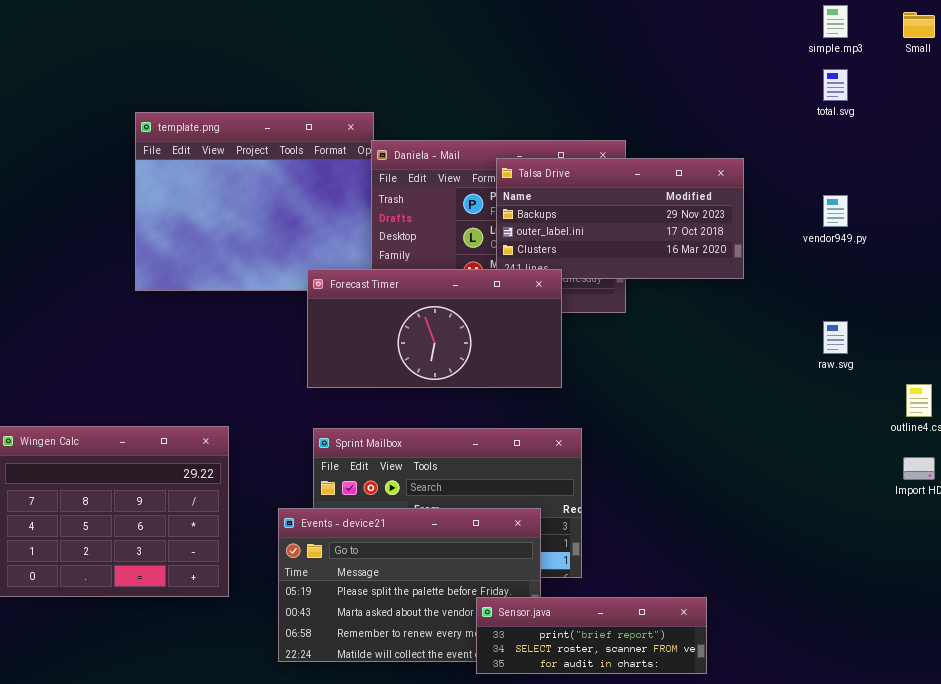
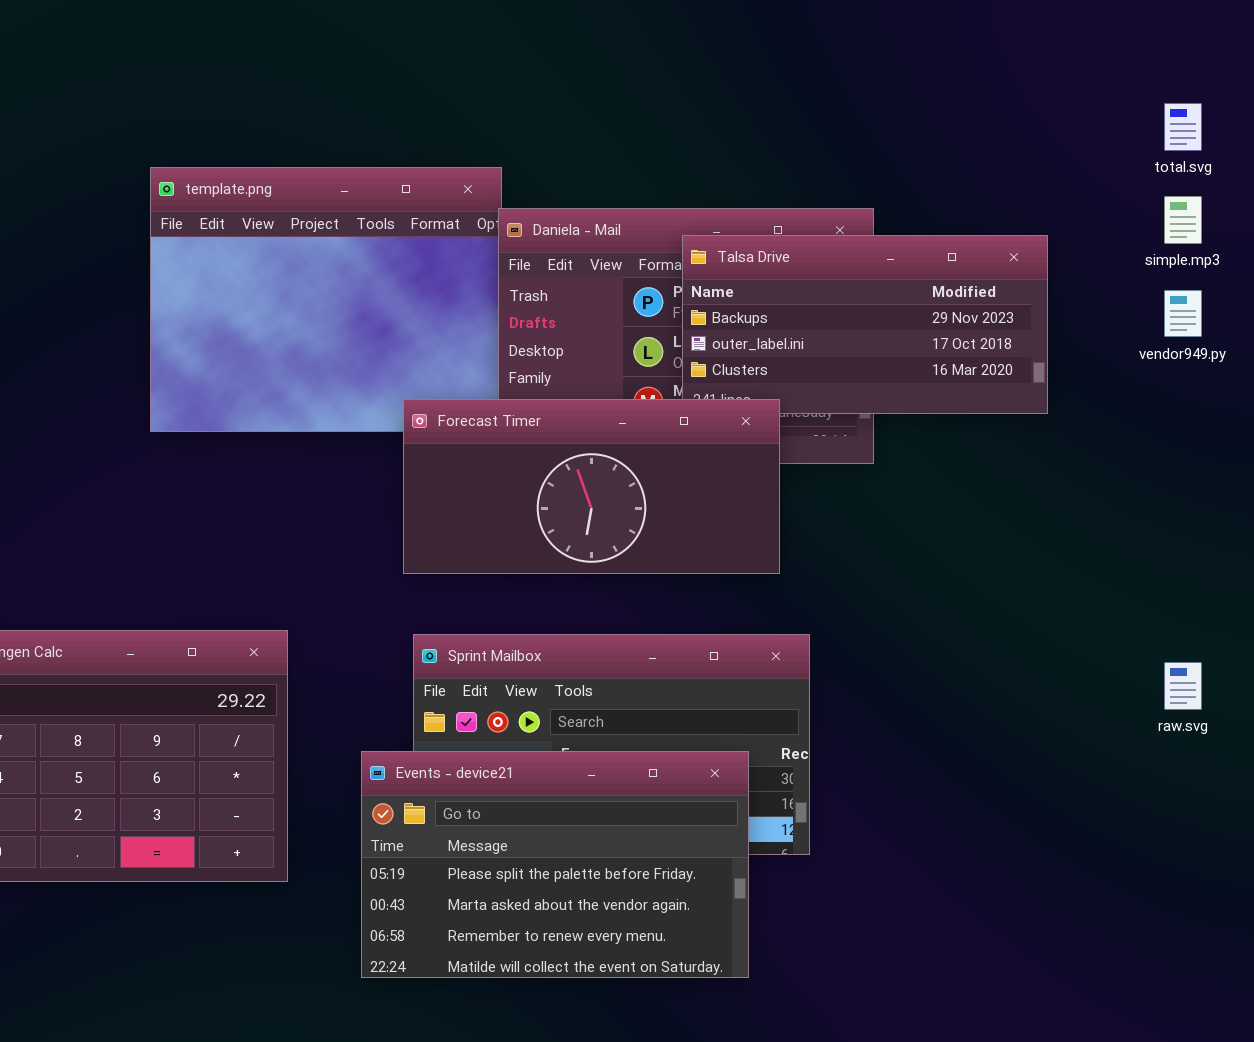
simple.mp3: [823,5,848,38] -> [1164,196,1202,244], moved
raw.svg: [823,321,848,354] -> [1164,662,1202,710], moved
Sensor.java: [476,597,707,674] -> none, closed

